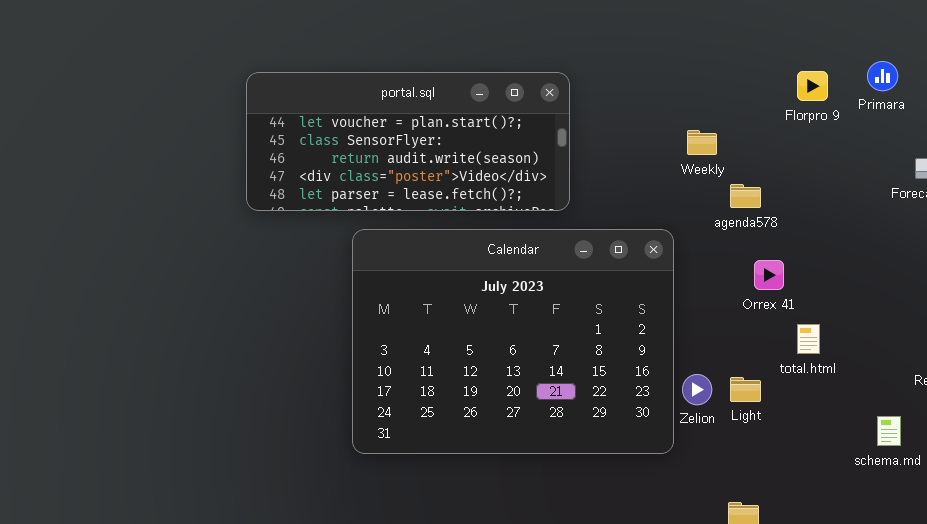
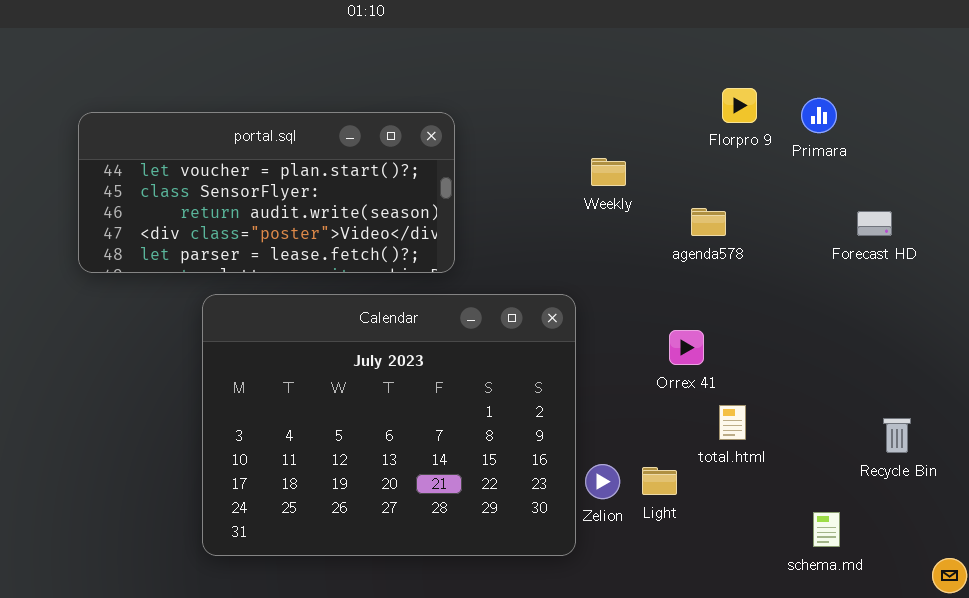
Florpro 9: [797,71,828,101] -> [722,88,757,123], moved
Weekly: [687,130,717,155] -> [591,158,626,186], moved
agenda578: [730,184,761,208] -> [691,208,726,236], moved

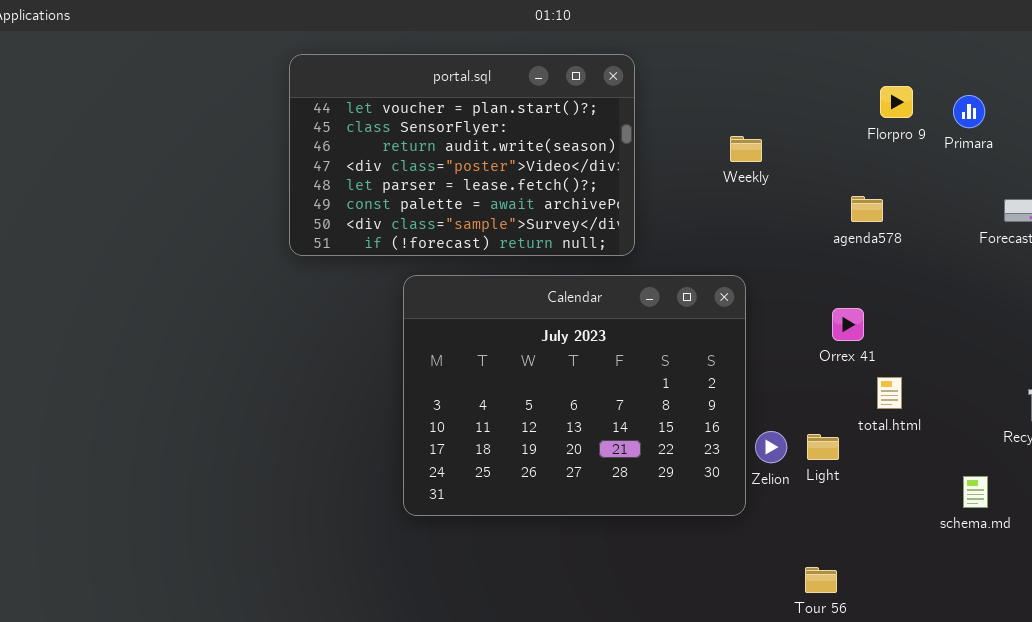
portal.sql: [78,112,455,273] -> [289,54,635,256], resized
Weekly: [591,158,626,186] -> [730,136,762,162], moved

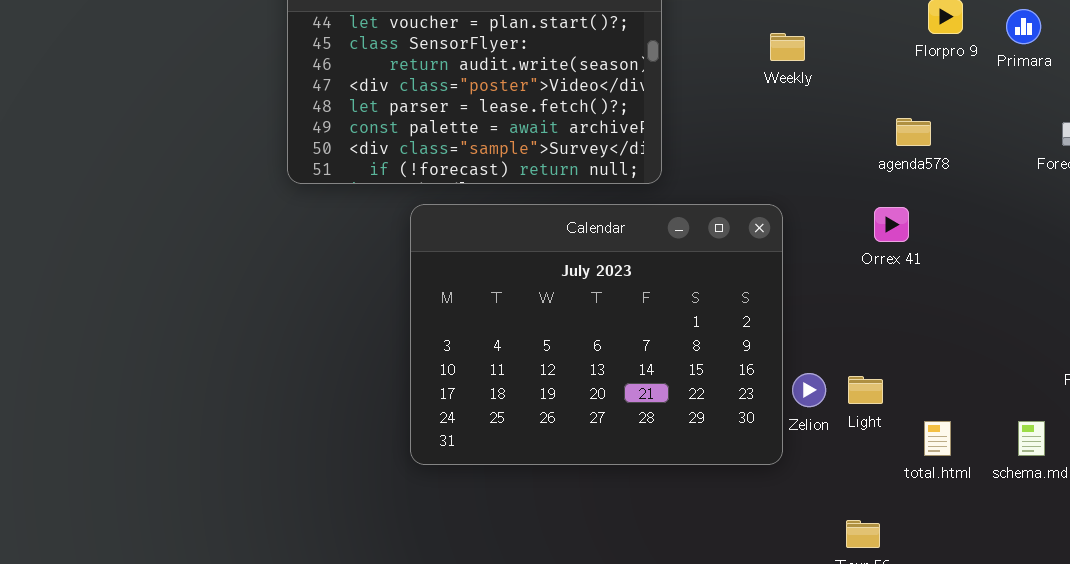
Weekly: [730,136,762,162] -> [770,33,805,61], moved
Orrex 41: [832,308,864,341] -> [874,207,909,242], moved
total.html: [877,377,902,409] -> [924,421,951,456], moved

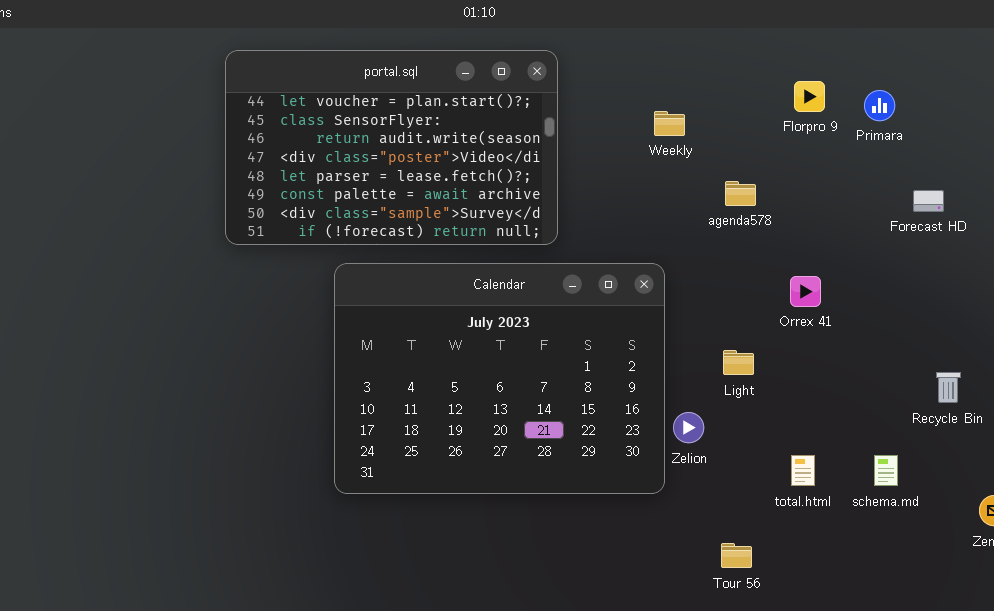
agenda578: [896,118,931,146] -> [725,181,756,206], moved
Orrex 41: [874,207,909,242] -> [790,276,821,307], moved
Light: [848,376,883,404] -> [723,350,754,375], moved

